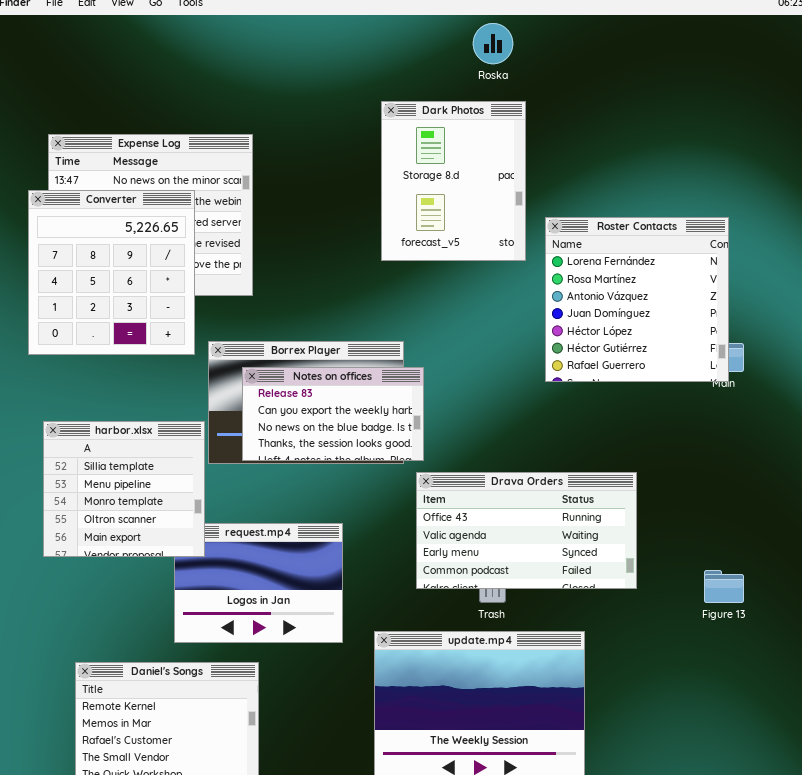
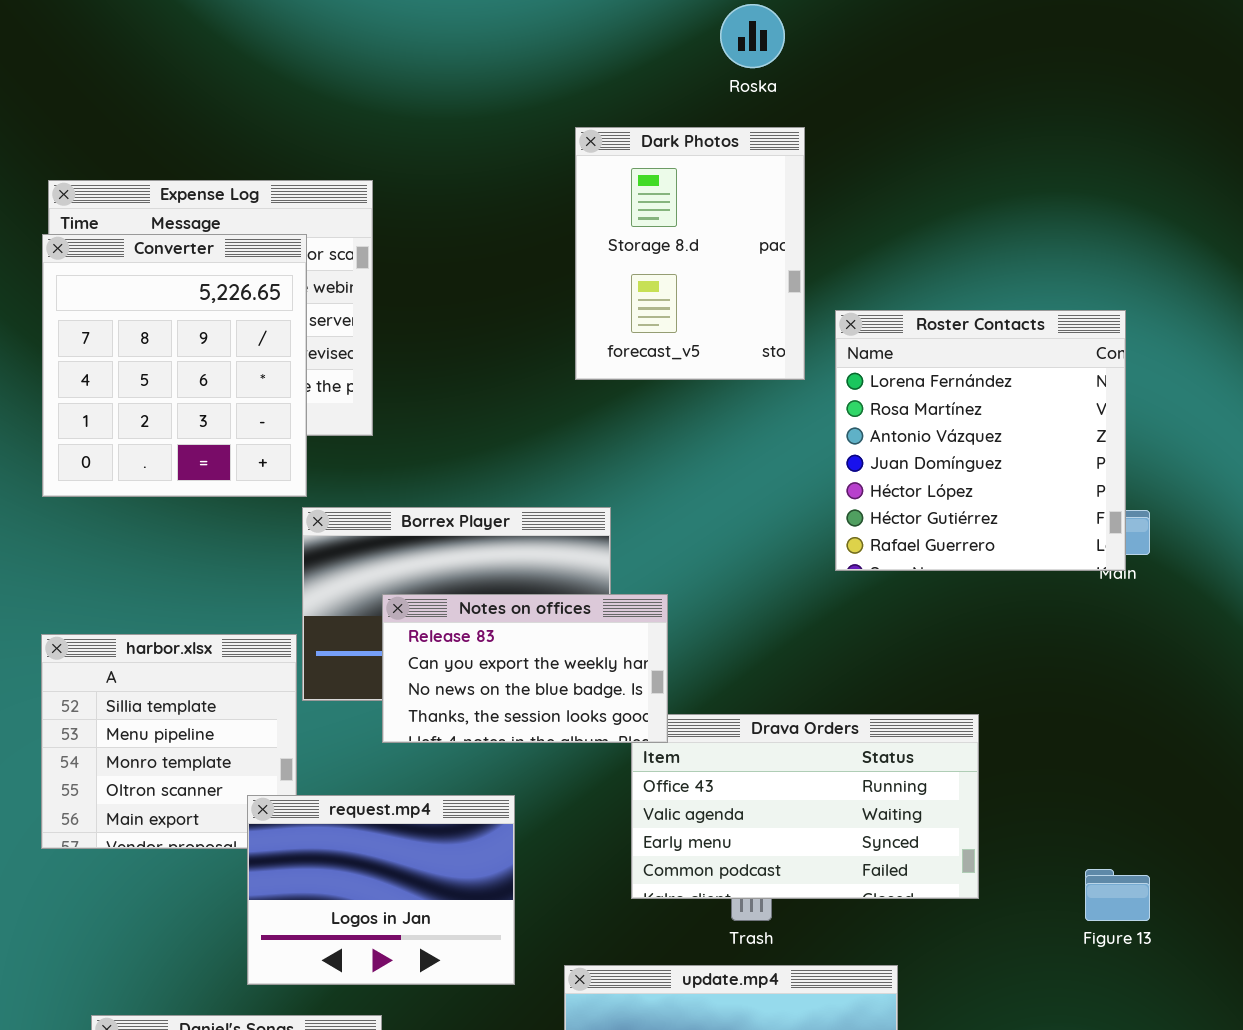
Converter: [28,190,195,355] -> [42,234,307,497], moved
Notes on offices: [242,367,424,461] -> [382,594,668,743], moved
request.mp4: [174,523,343,643] -> [247,795,515,985], raised

